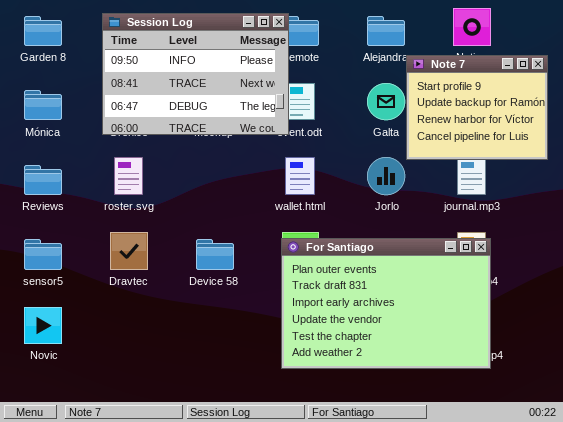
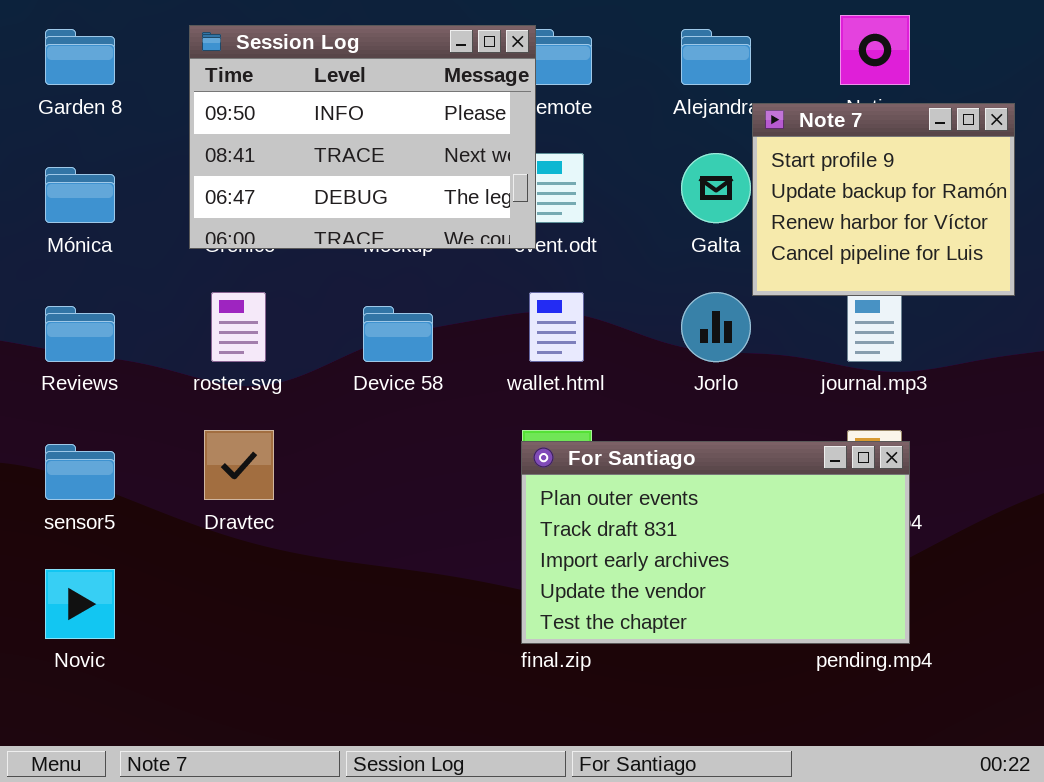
For Santiago: [281,238,491,369] -> [521,441,910,644], resized
Device 58: [196,239,234,270] -> [363,306,433,362], moved

